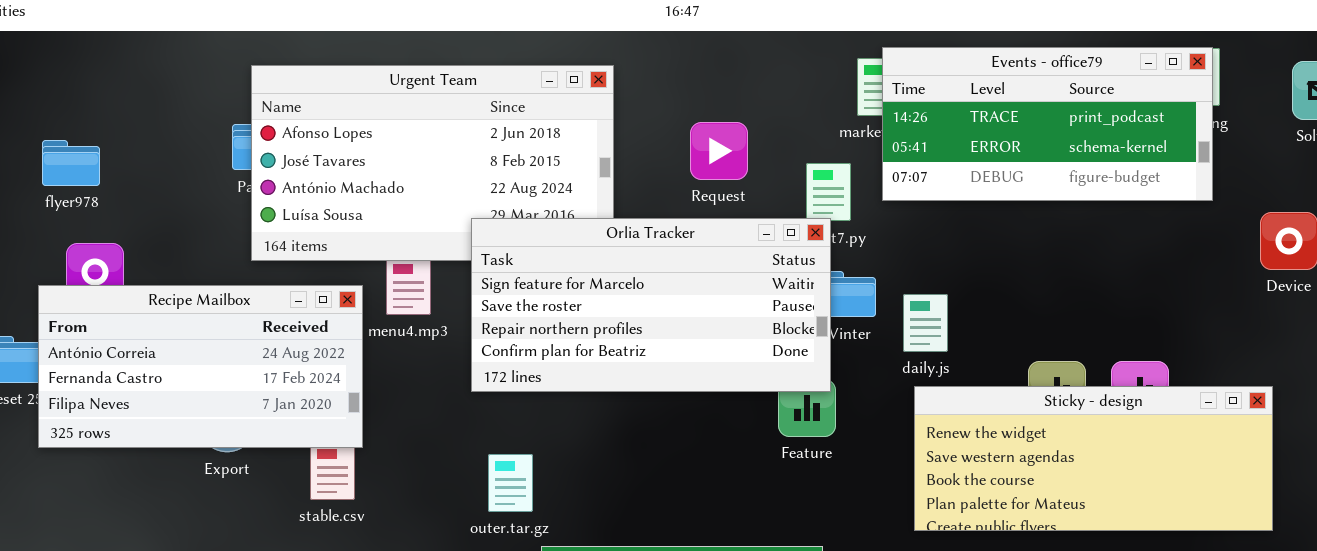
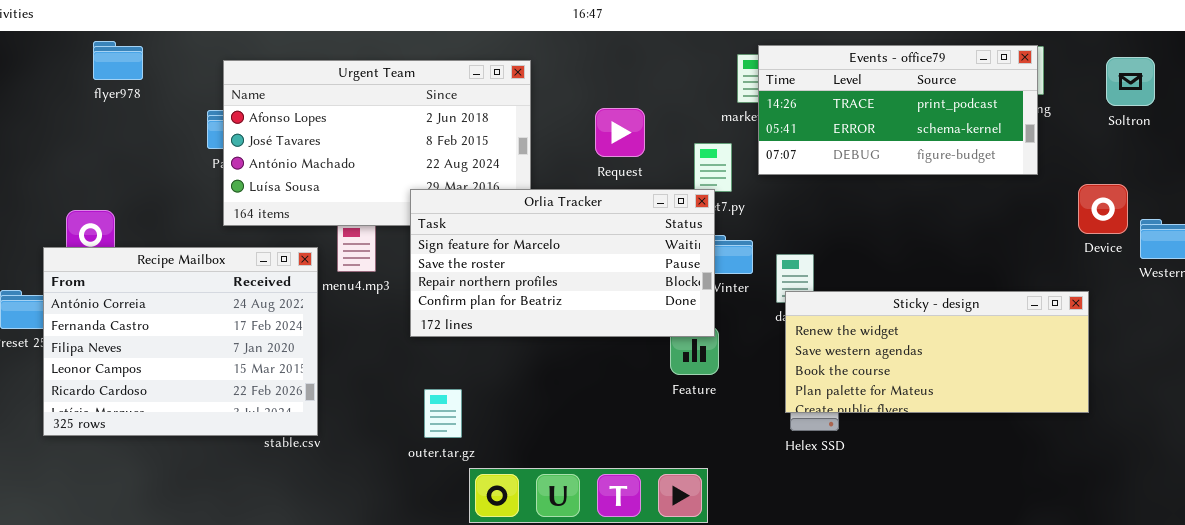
flyer978: [42,140,100,186] -> [93,41,143,80], moved
Recipe Mailbox: [38,285,363,448] -> [43,247,318,436], resized
Sticky - design: [914,386,1273,531] -> [785,291,1089,413], moved

